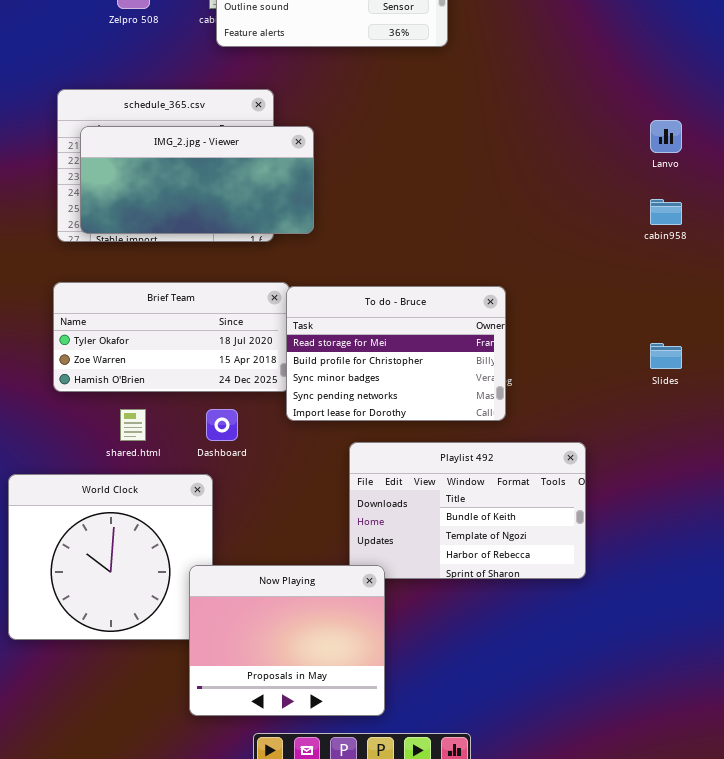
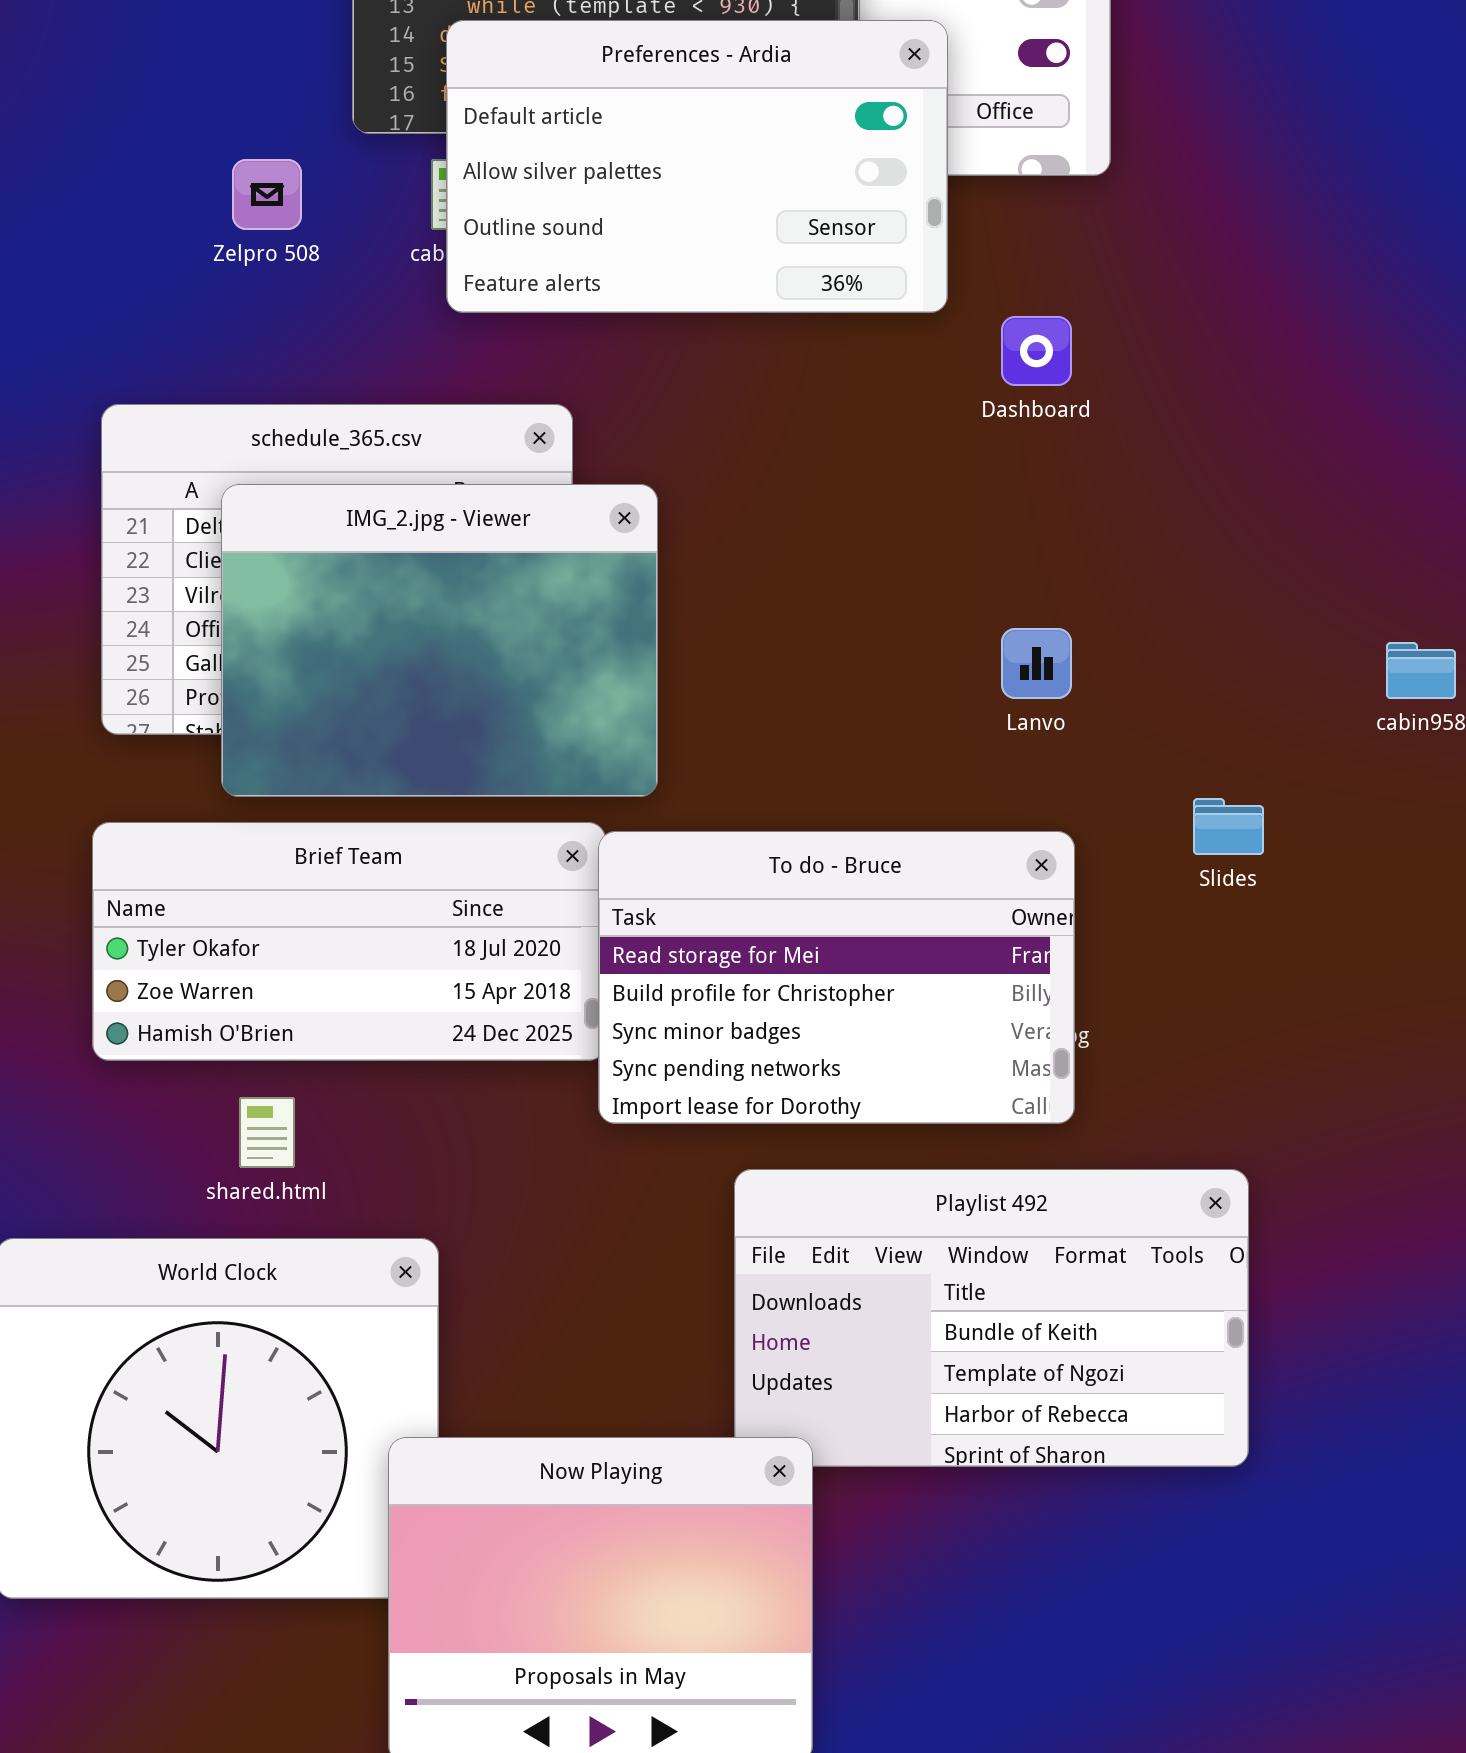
Lanvo: [650,120,682,153] -> [1001,628,1072,699], moved
IMG_2.jpg - Viewer: [80,126,314,234] -> [221,484,658,797], resized
Slides: [650,343,682,369] -> [1193,798,1264,855], moved
Dashboard: [206,409,238,441] -> [1001,316,1072,386], moved

